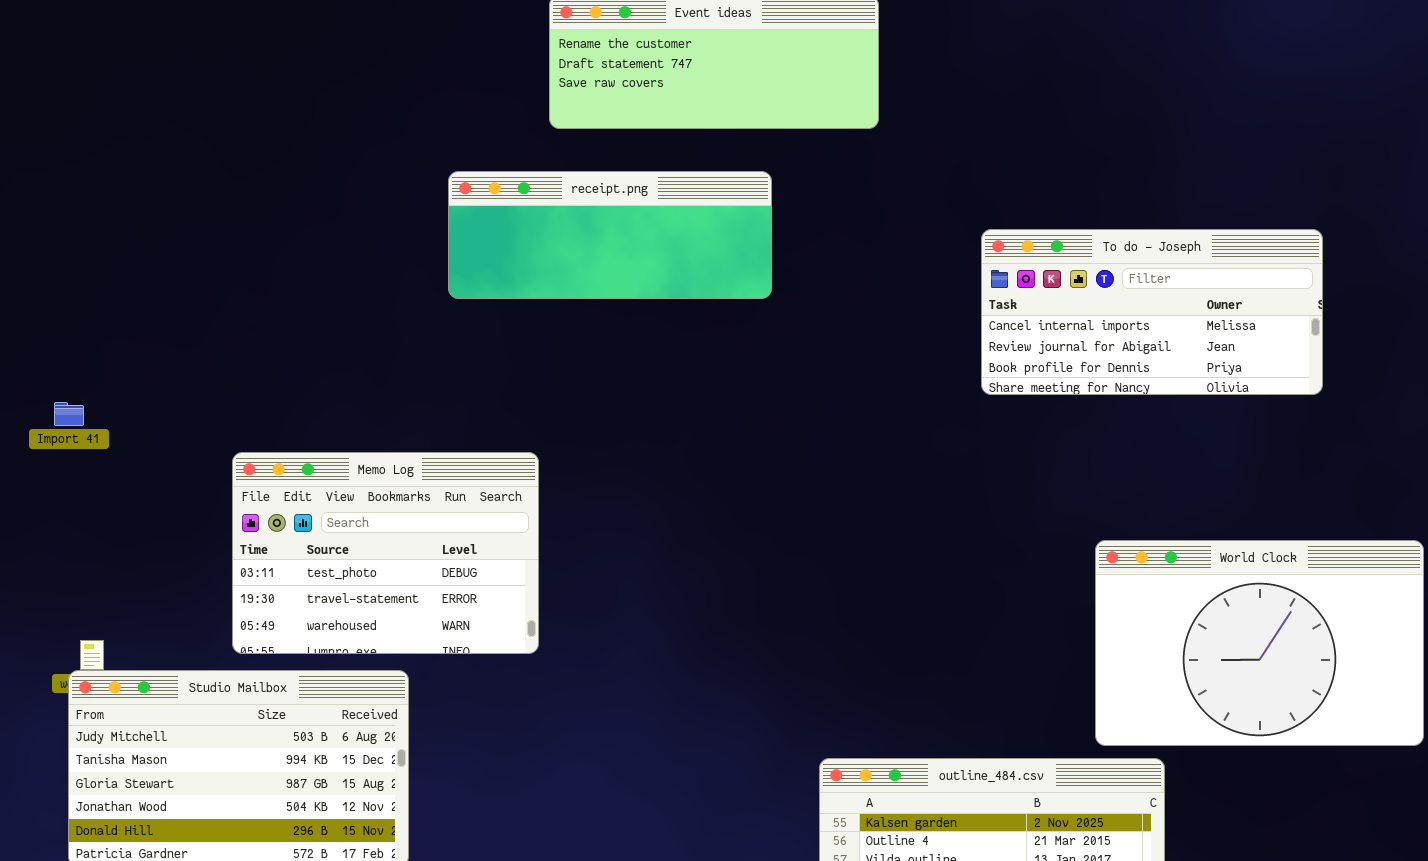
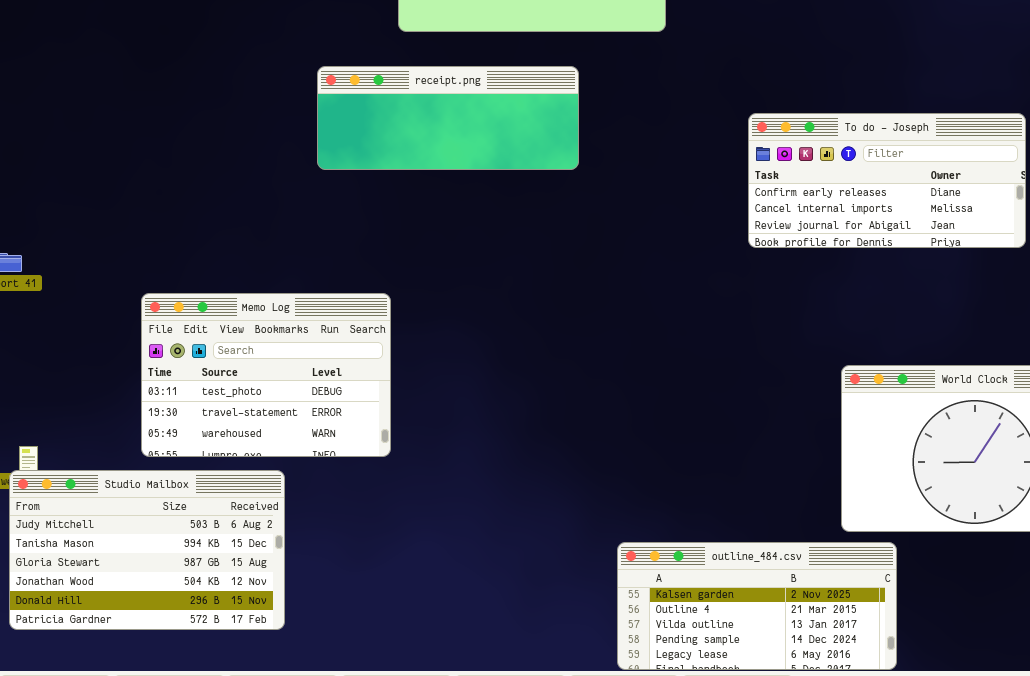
To do - Joseph: [981,229,1323,395] -> [748,113,1026,248], scrolled up 1 row

